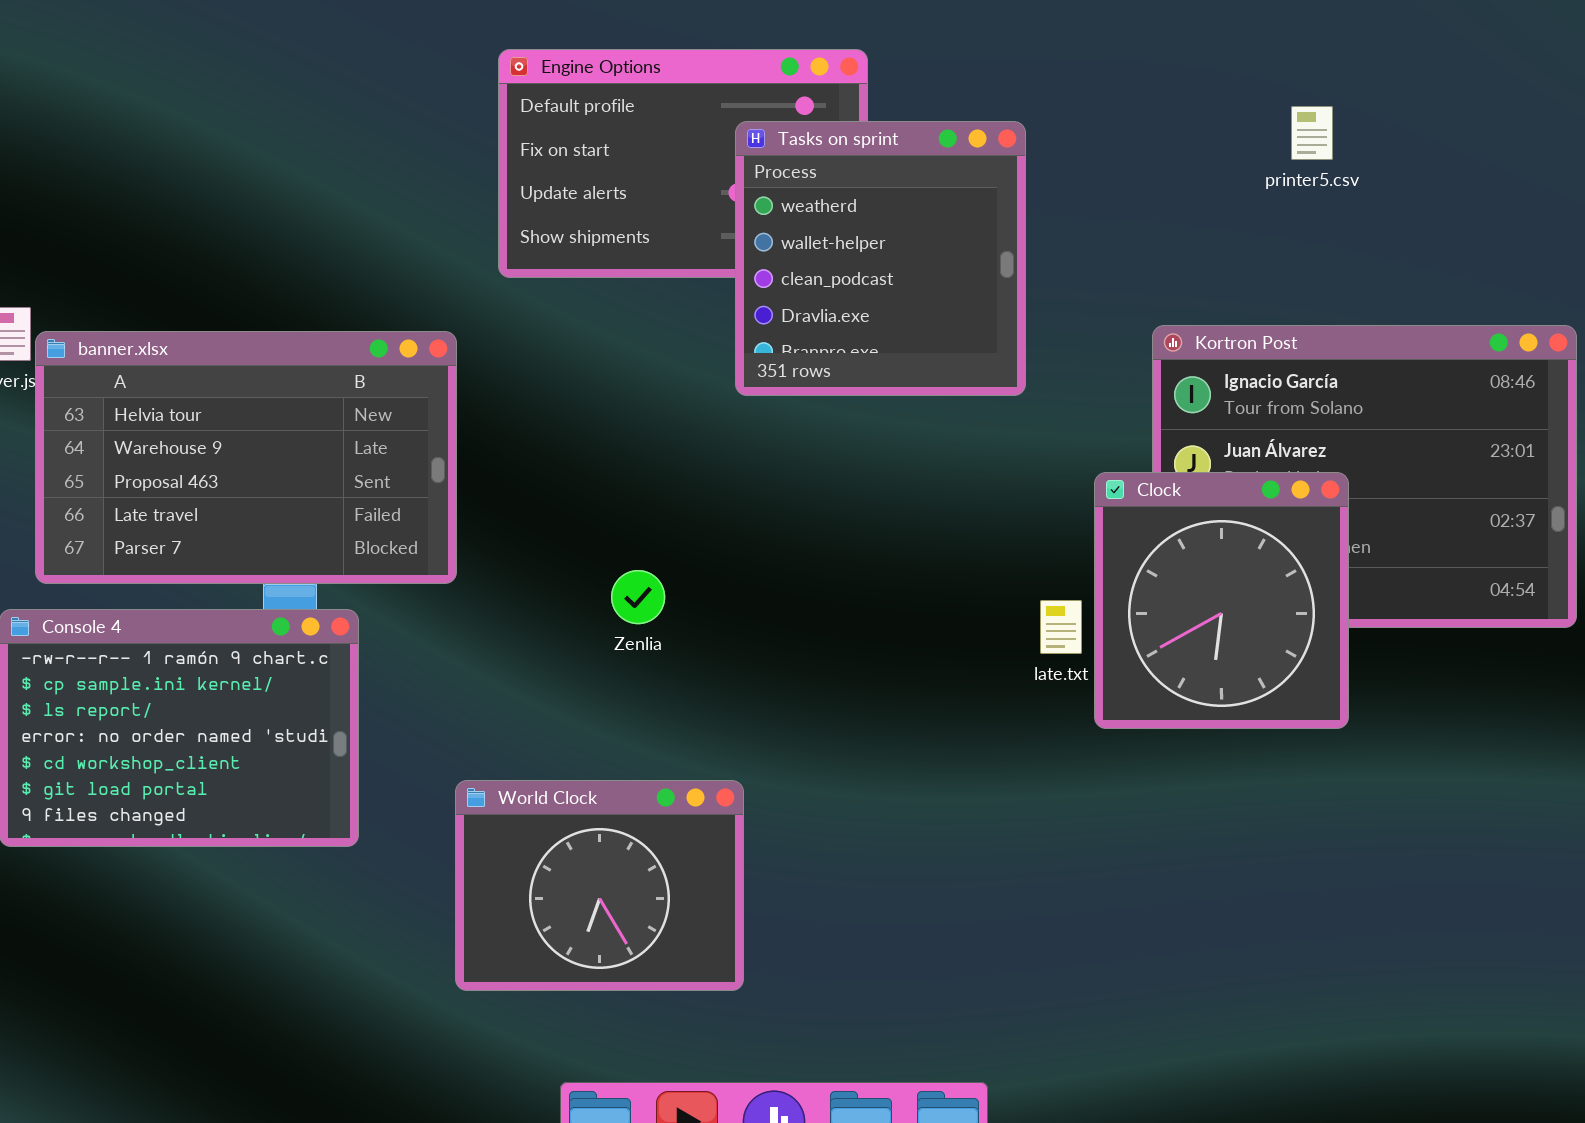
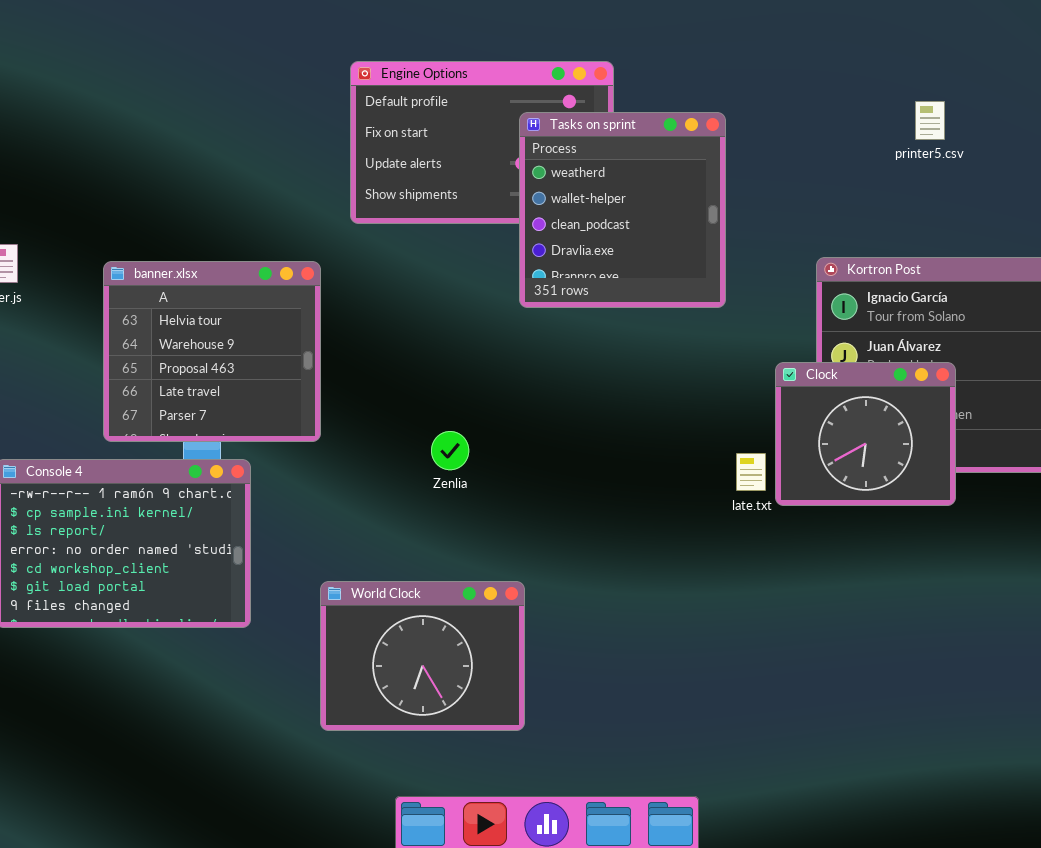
banner.xlsx: [35,331,457,584] -> [103,261,321,442], resized
Clock: [1094,472,1349,729] -> [775,362,956,506], resized

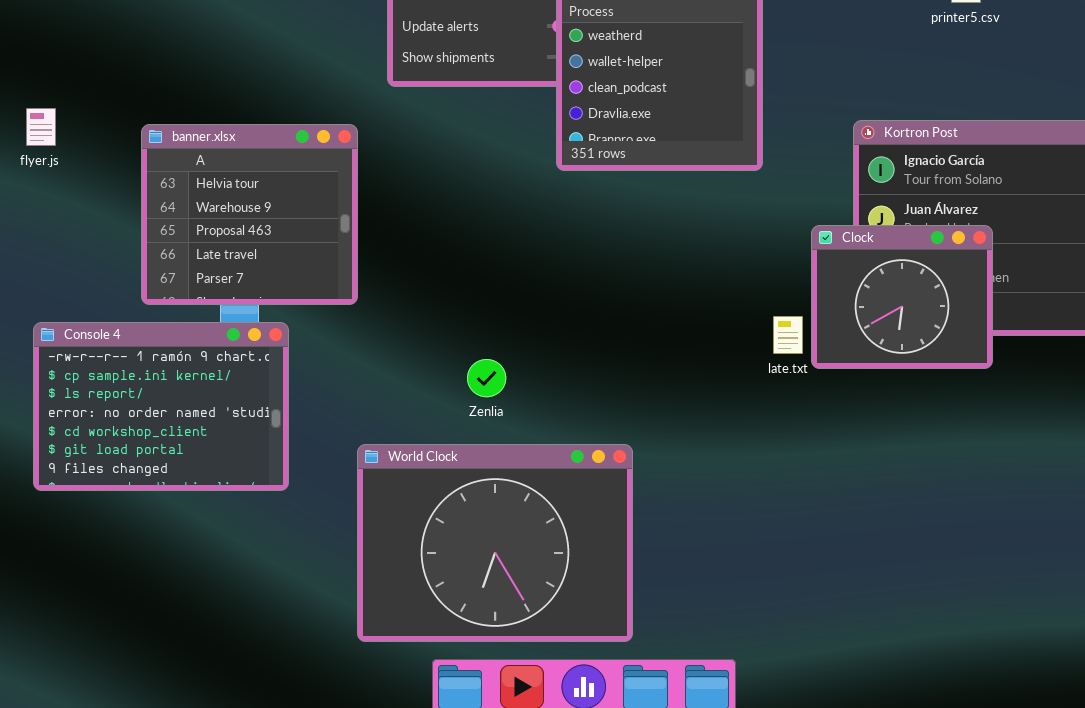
Zenlia: [431,431,469,470] -> [467,359,506,397], moved
World Clock: [320,581,525,731] -> [357,444,633,642], resized

